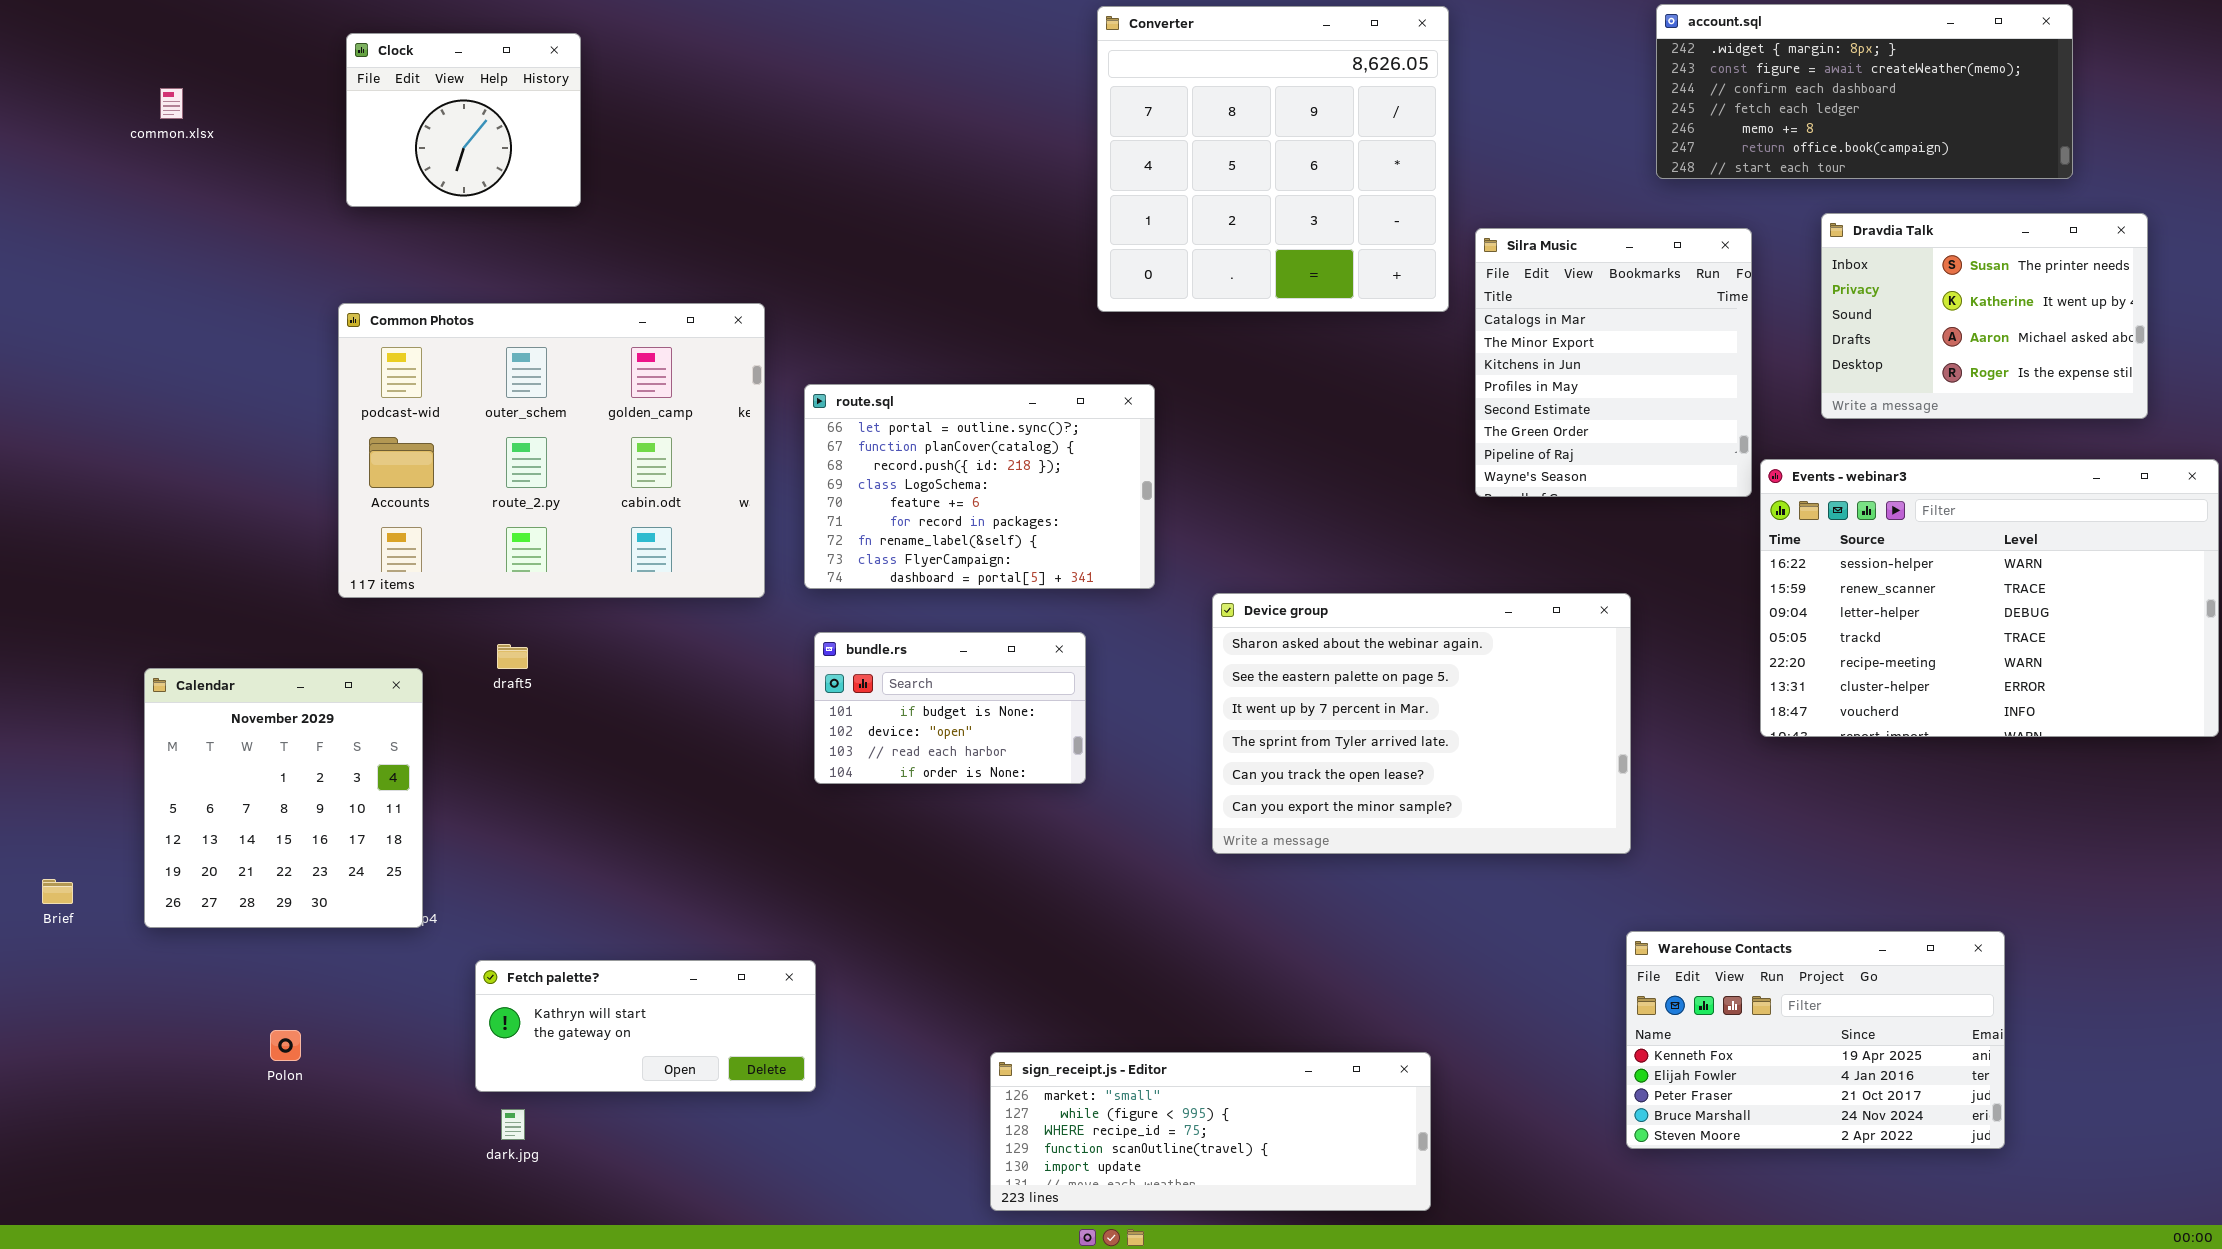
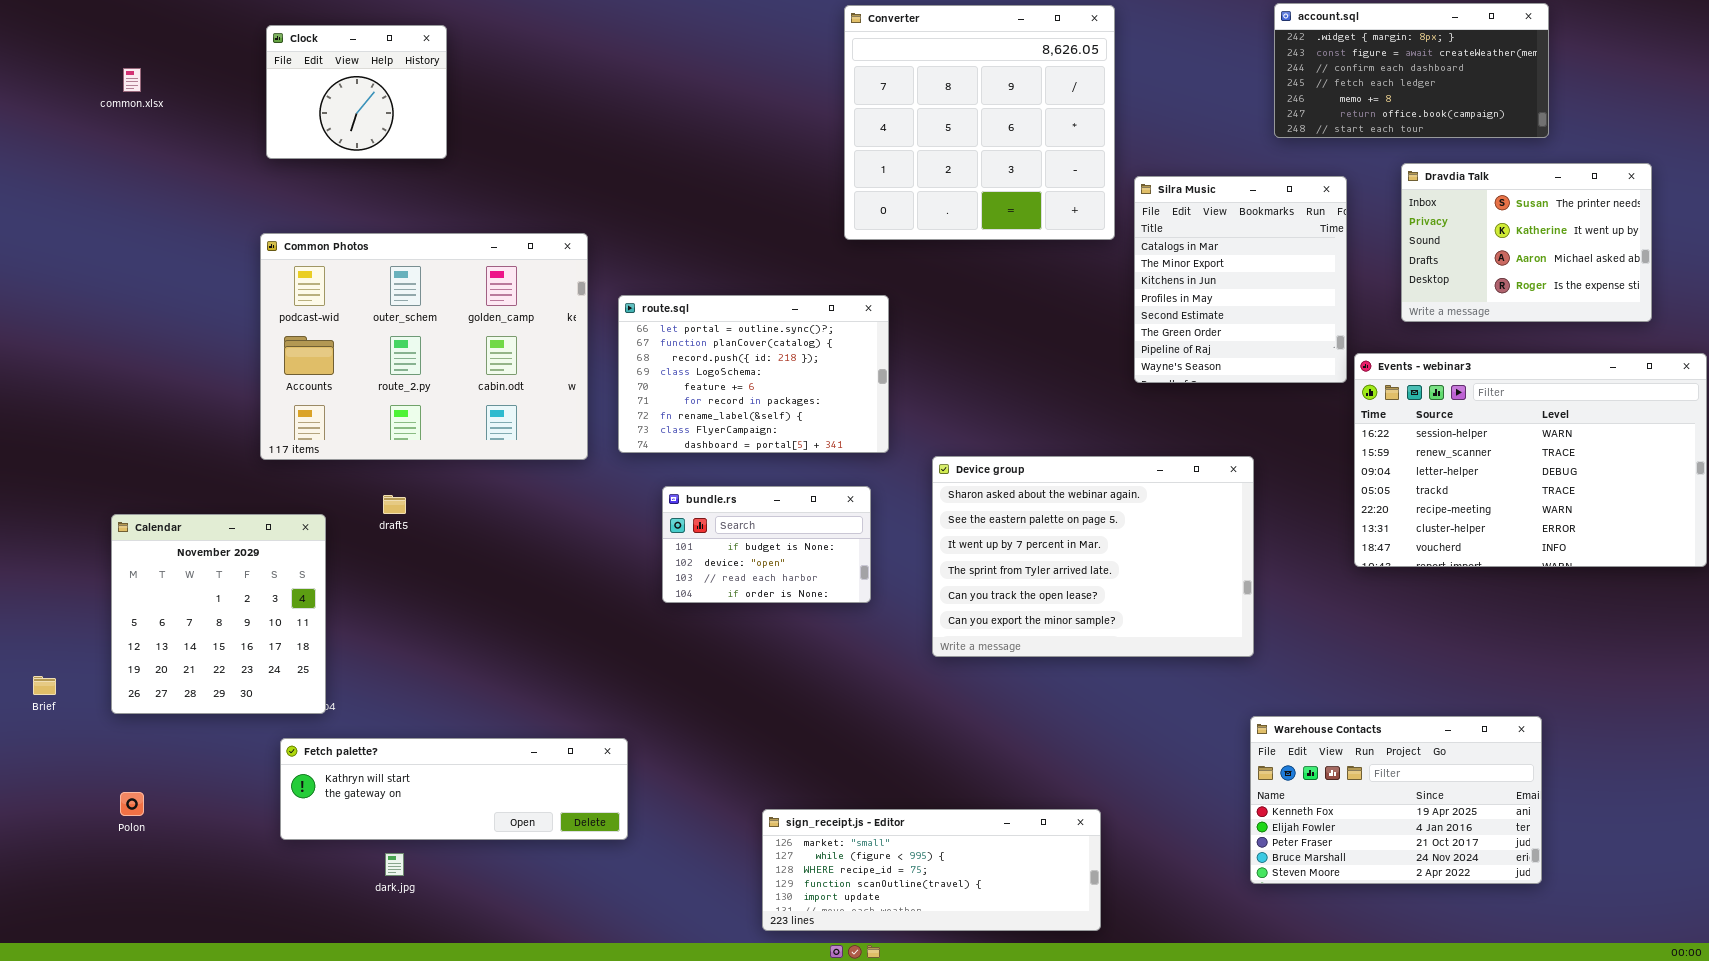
account.sql: [1656,4,2073,179] -> [1274,3,1549,138], resized
bundle.rs: [814,632,1086,784] -> [662,486,871,603], moved
Fetch palette?: [475,960,816,1092] -> [280,738,628,840], resized
Polon: [270,1030,301,1061] -> [120,792,144,816], moved

